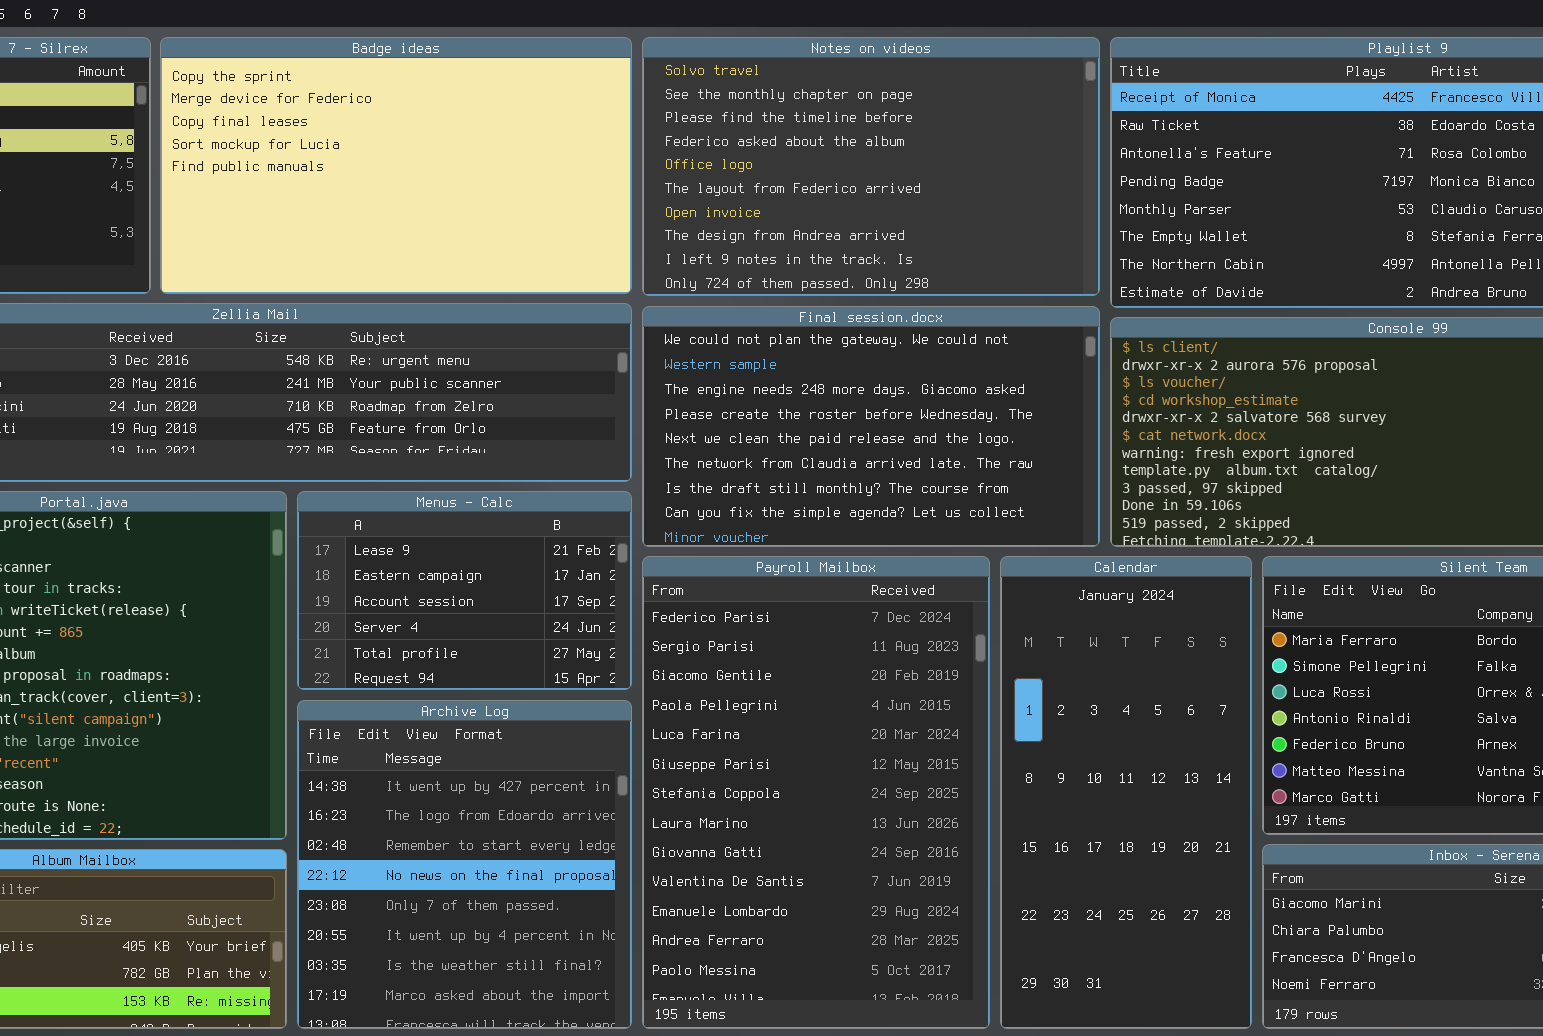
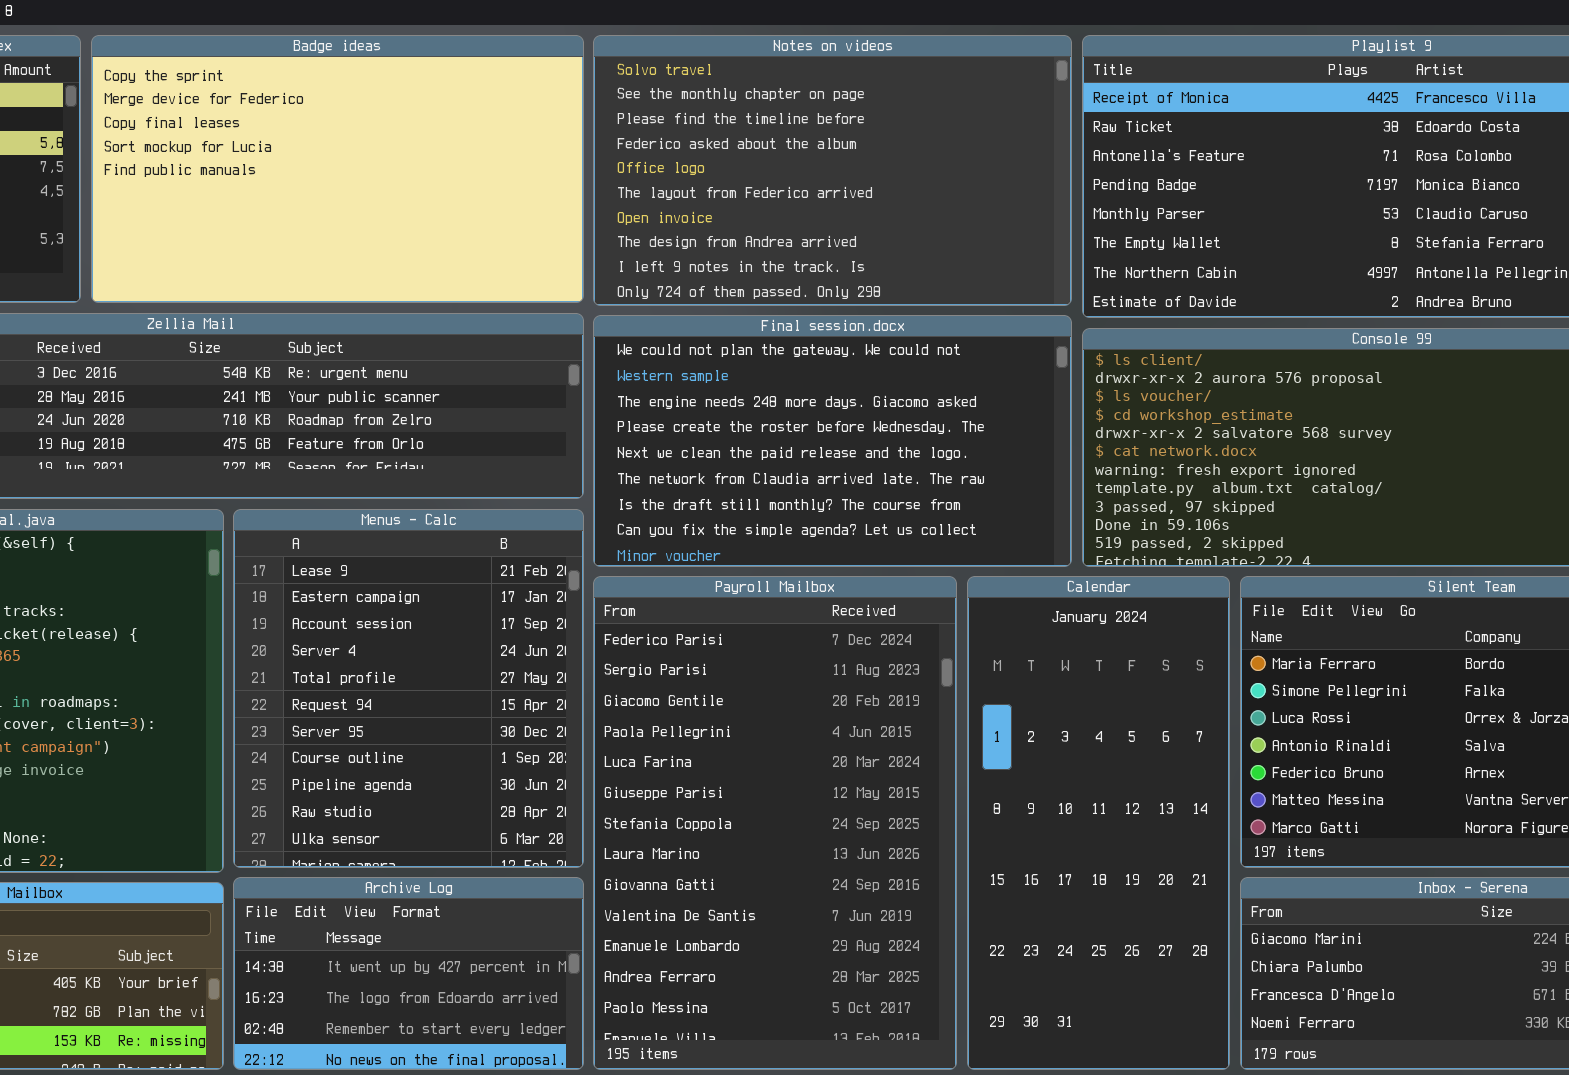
Menus - Calc: [297,491,632,690] -> [233,509,584,868], resized
Archive Log: [297,700,632,1029] -> [233,877,584,1070], resized

